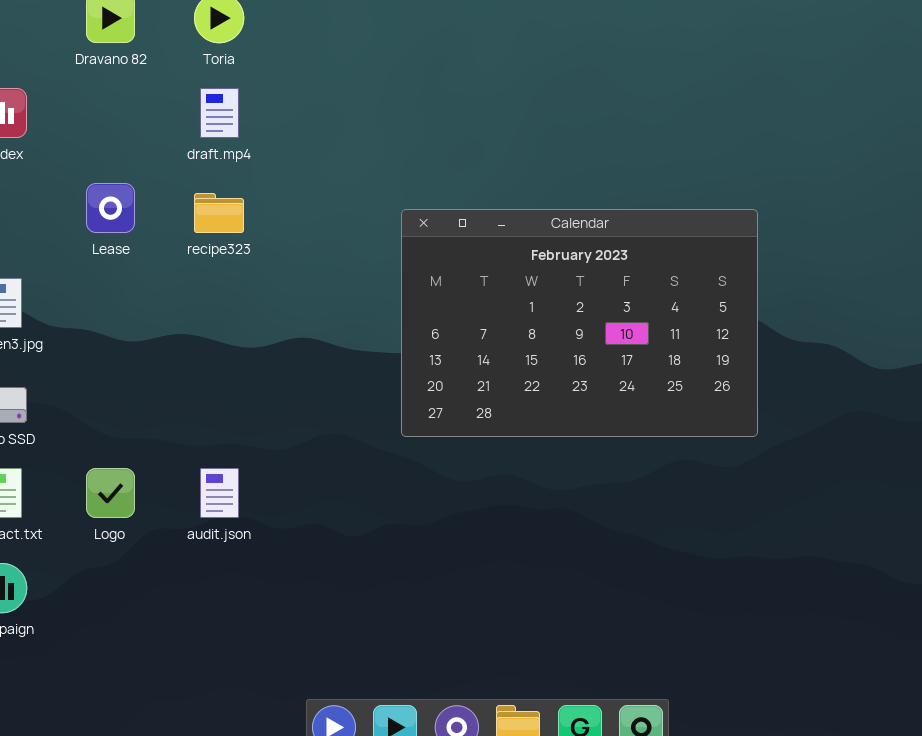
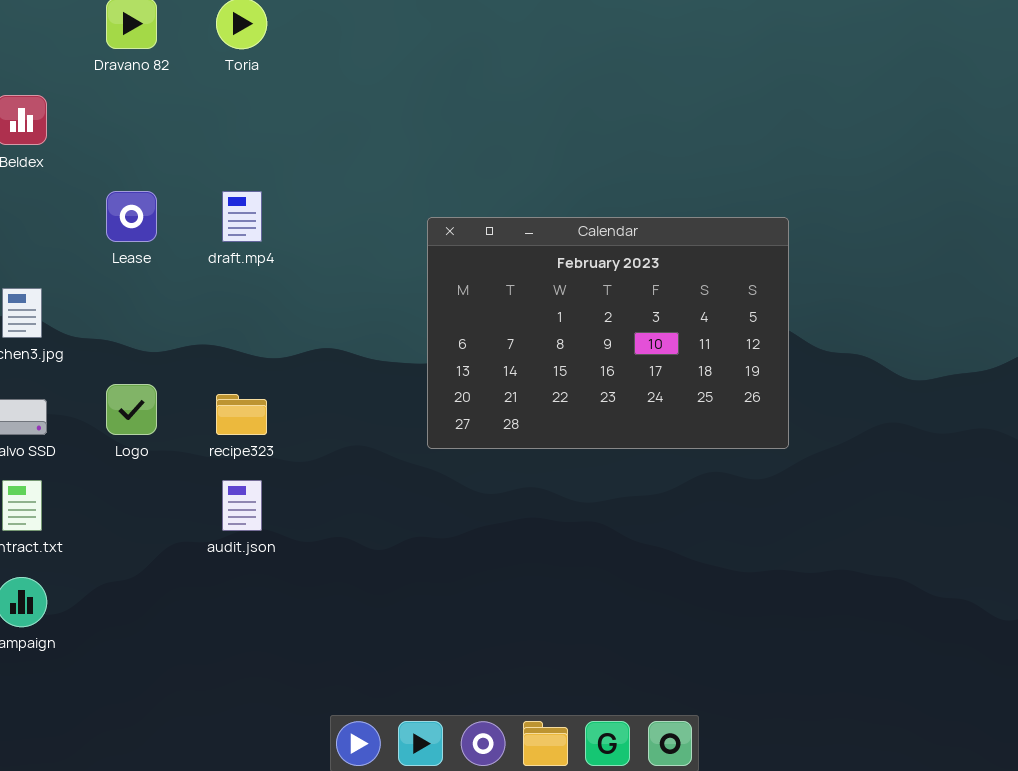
draft.mp4: [200,88,239,138] -> [222,191,262,242], moved
recipe323: [194,193,244,233] -> [216,394,267,435], moved
Logo: [86,468,135,518] -> [106,384,157,435], moved

